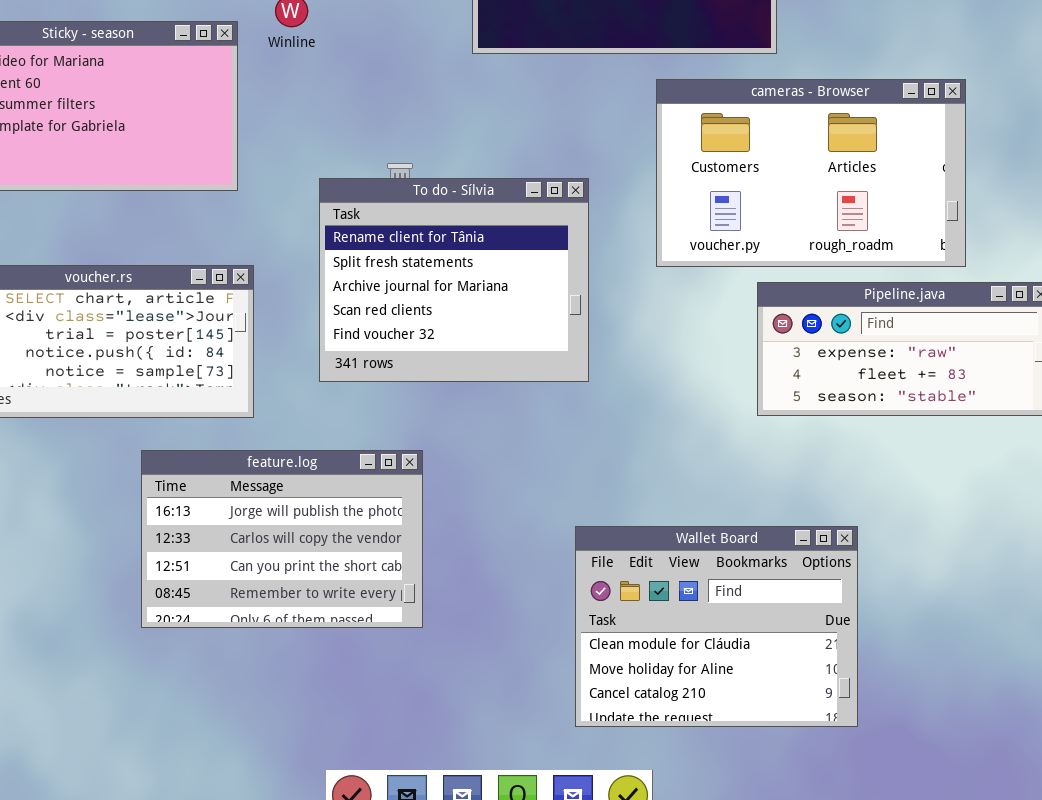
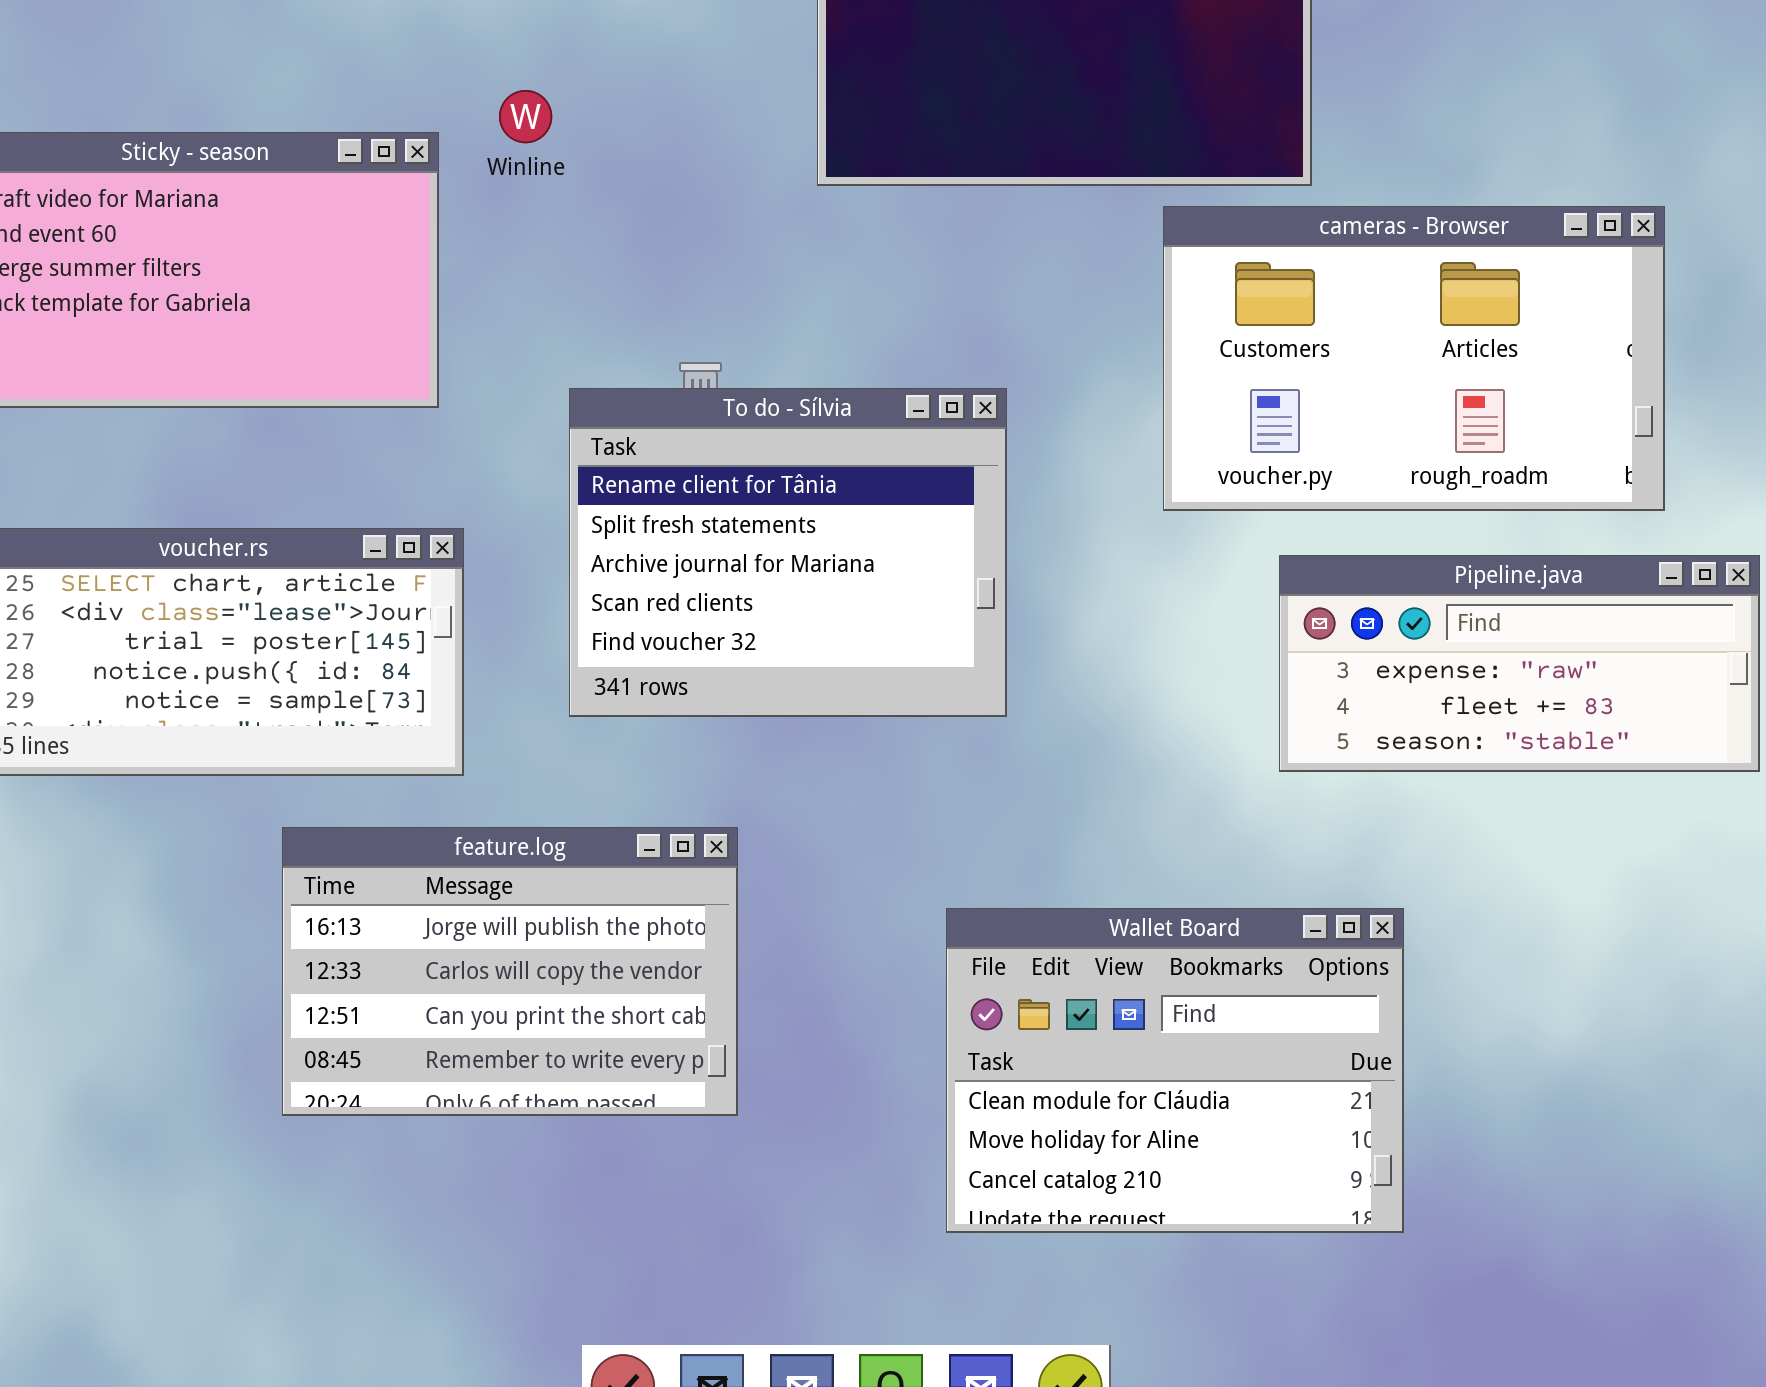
cameras - Browser: [656,79,966,267] -> [1163,206,1665,511], moved
Wallet Board: [575,526,858,727] -> [946,908,1404,1233], moved

